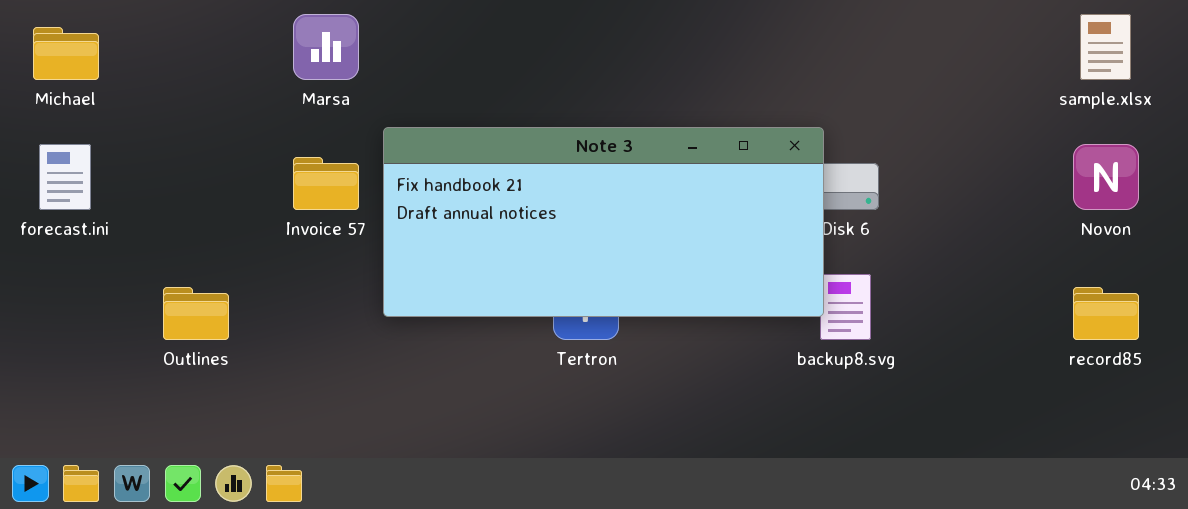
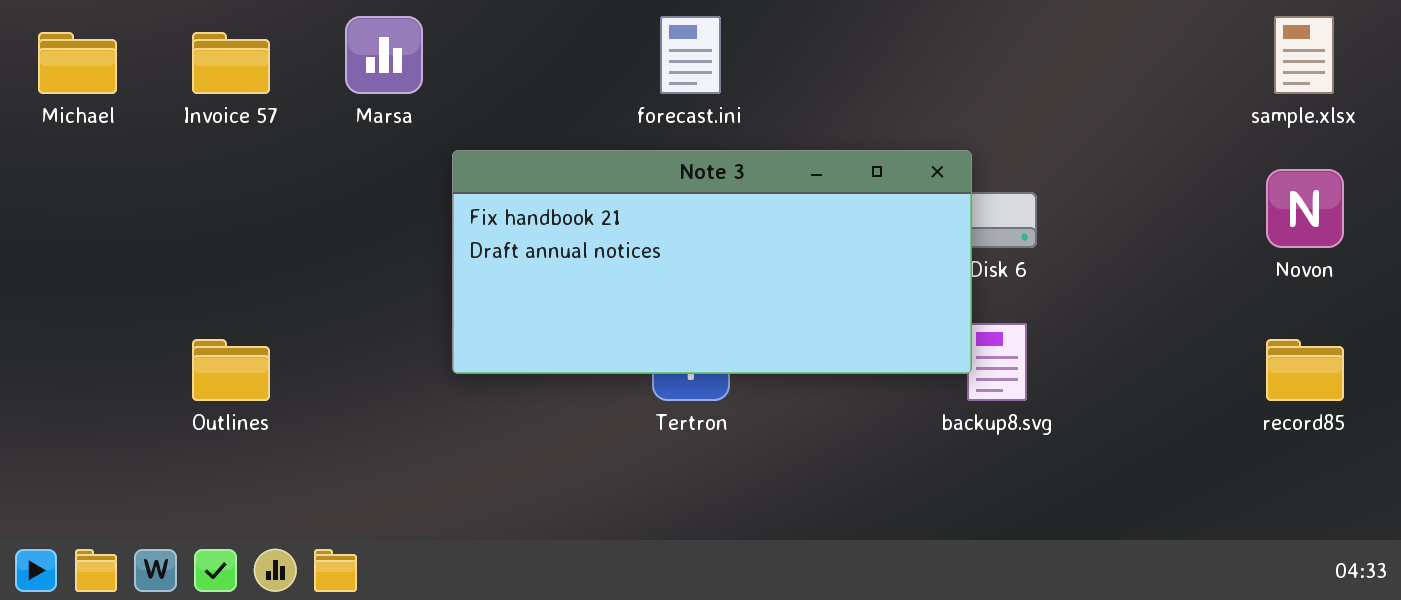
forecast.ini: [39,144,91,210] -> [660,16,721,94], moved
Invoice 57: [293,157,359,210] -> [192,32,270,94], moved

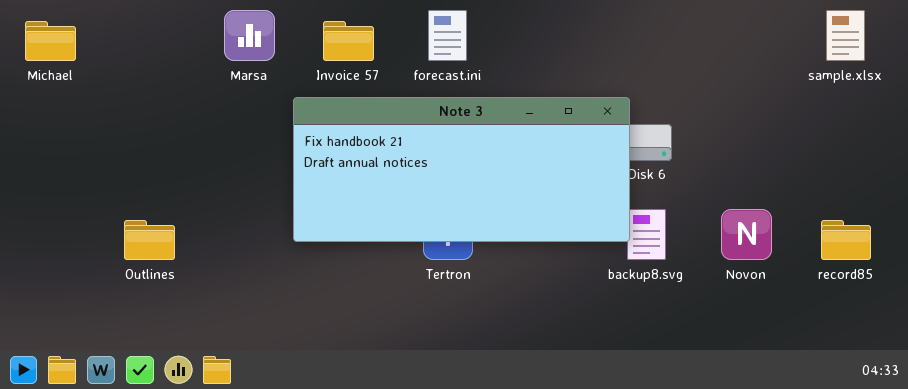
Invoice 57: [192,32,270,94] -> [323,21,374,61], moved
Novon: [1266,169,1344,248] -> [721,209,772,260], moved

